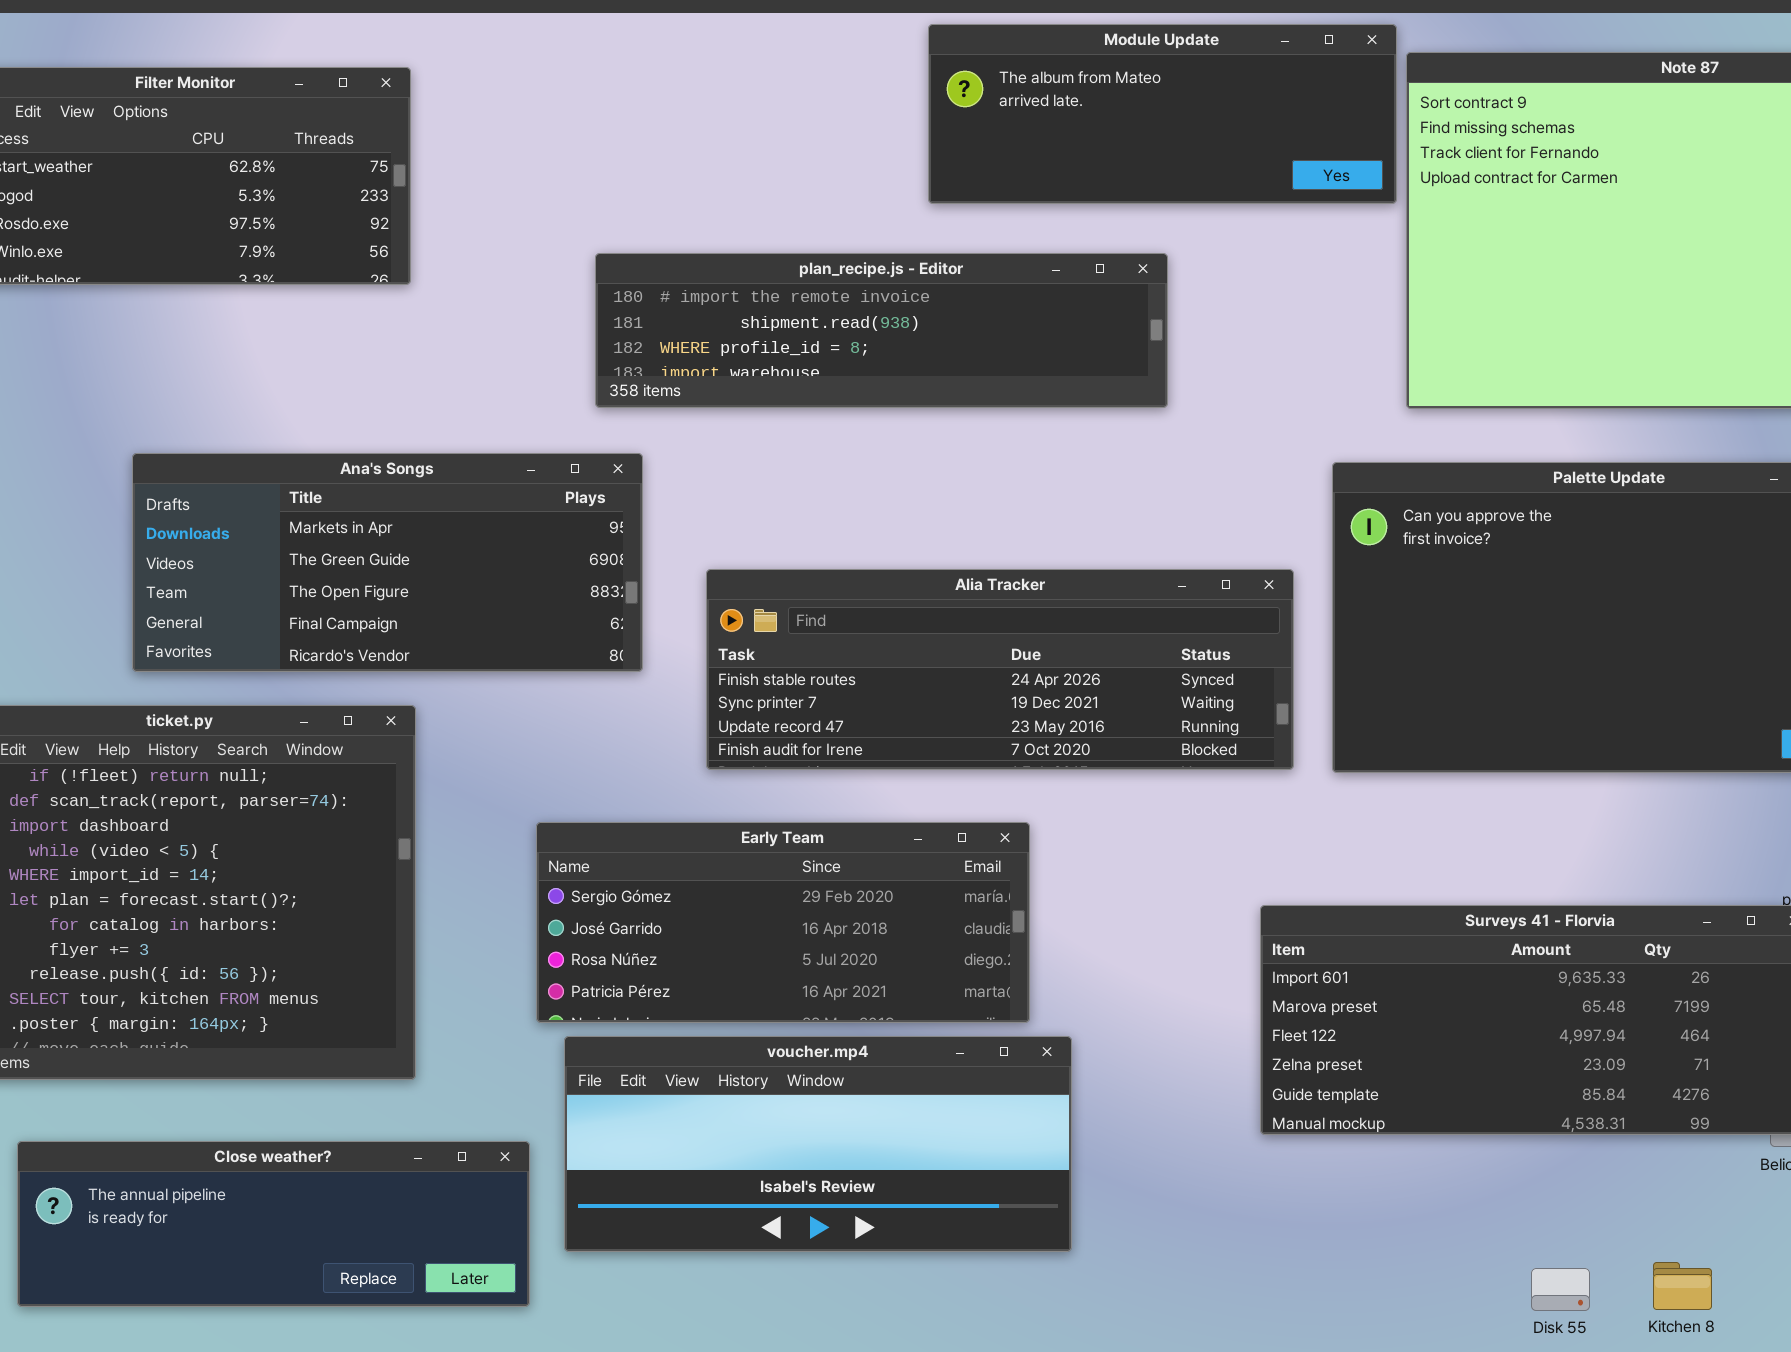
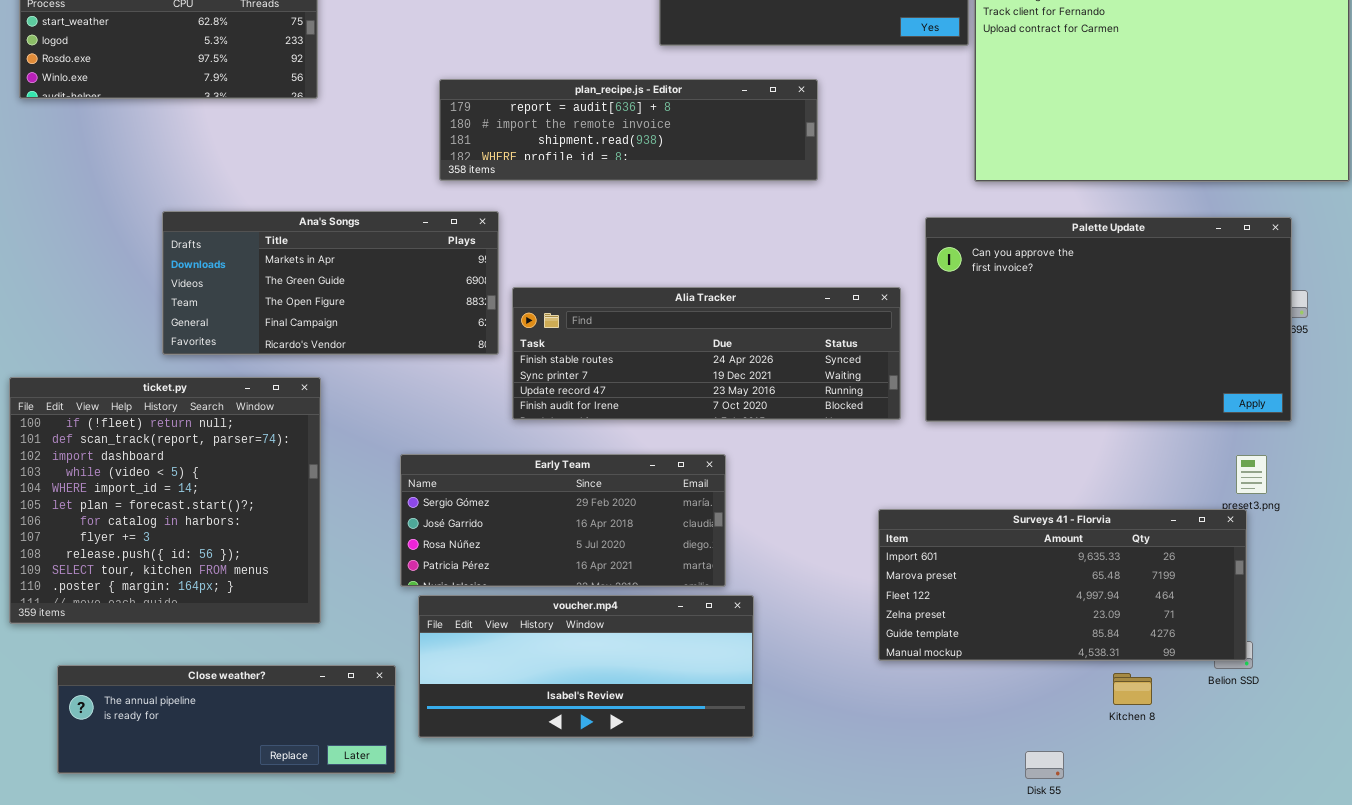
plan_recipe.js - Editor: [595,253,1168,408] -> [439,79,818,181], scrolled up 1 row
Ana's Songs: [132,453,643,672] -> [162,211,499,355], moved
Kitchen 8: [1653,1262,1712,1310] -> [1113,673,1152,705], moved
Disk 55: [1531,1268,1590,1311] -> [1025,751,1064,779], moved

